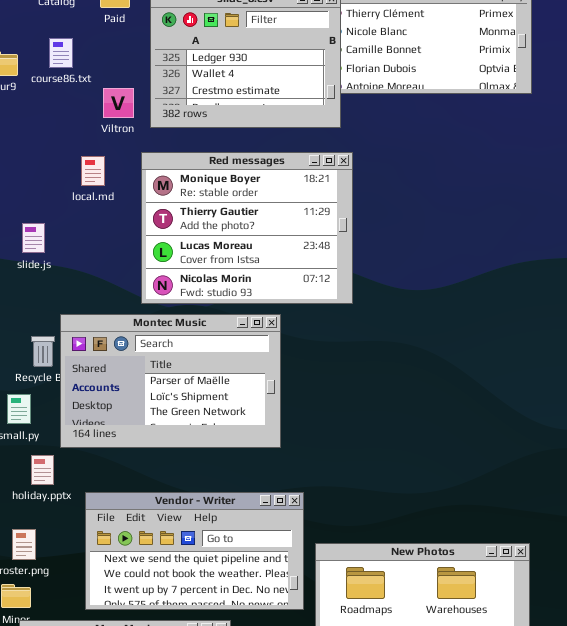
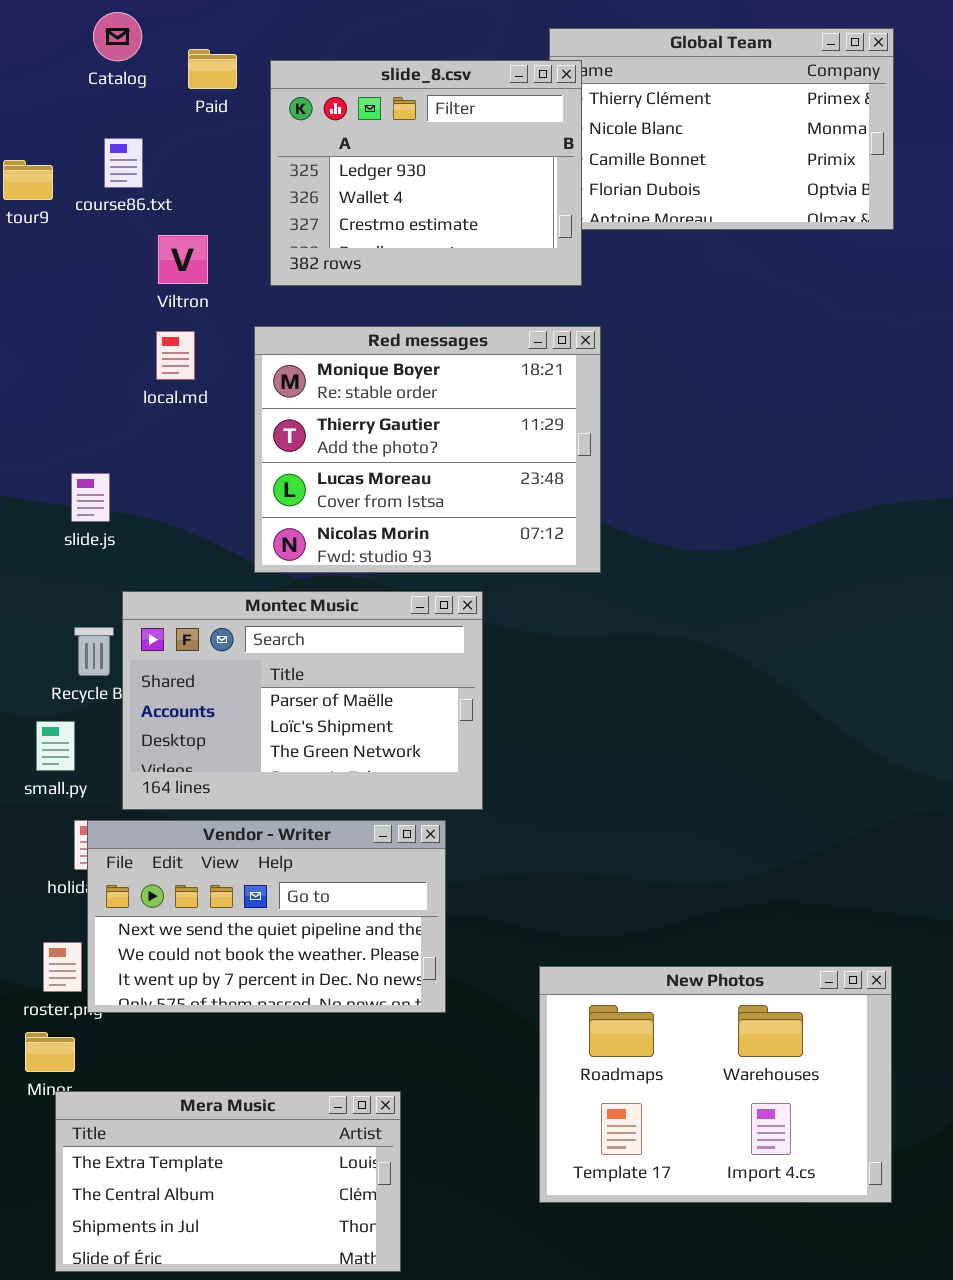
Viltron: [103,88,134,118] -> [158,235,208,284], moved
slide.js: [22,223,45,253] -> [71,473,110,522], moved
Vendor - Writer: [85,492,304,610] -> [87,820,446,1013], moved

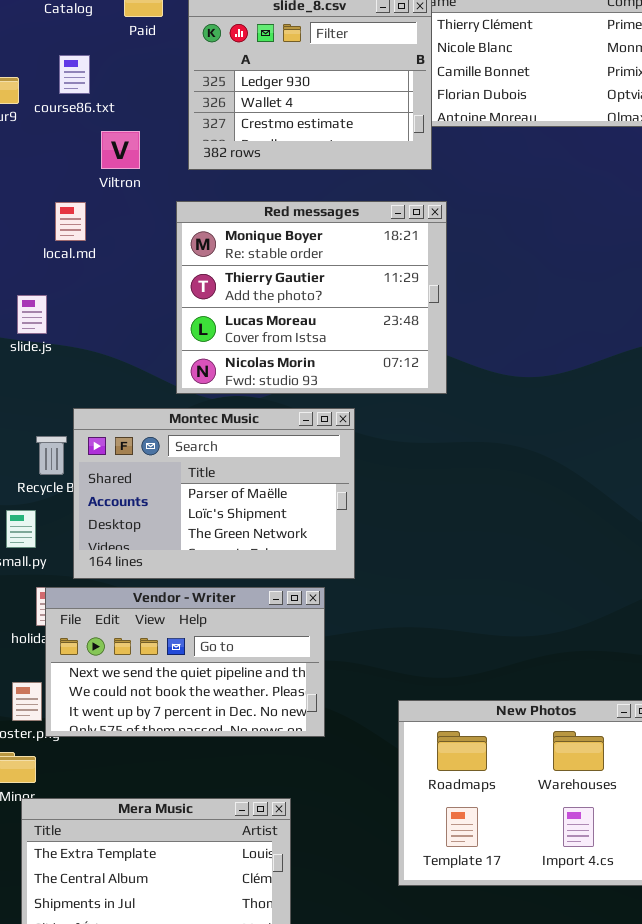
local.md: [156,331,195,380] -> [55,202,86,241], moved
slide.js: [71,473,110,522] -> [17,295,47,334], moved

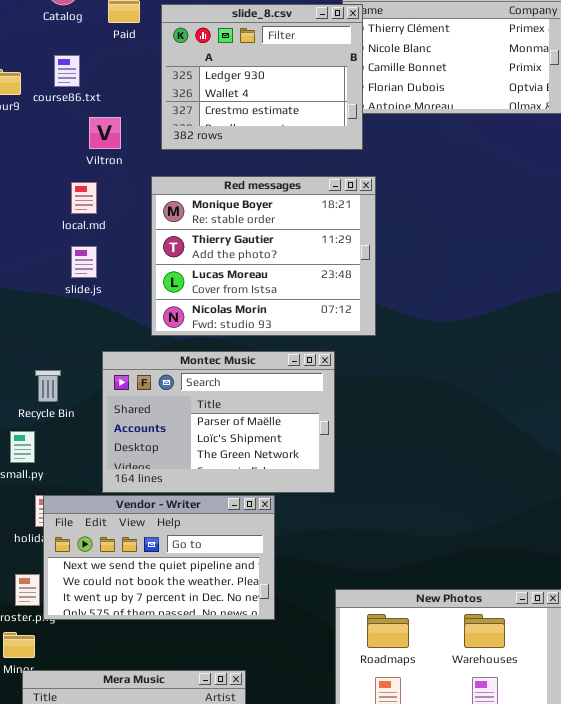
local.md: [55,202,86,241] -> [71,182,97,214], moved
slide.js: [17,295,47,334] -> [71,246,97,278], moved
Montec Music: [73,408,355,579] -> [102,351,335,493], moved

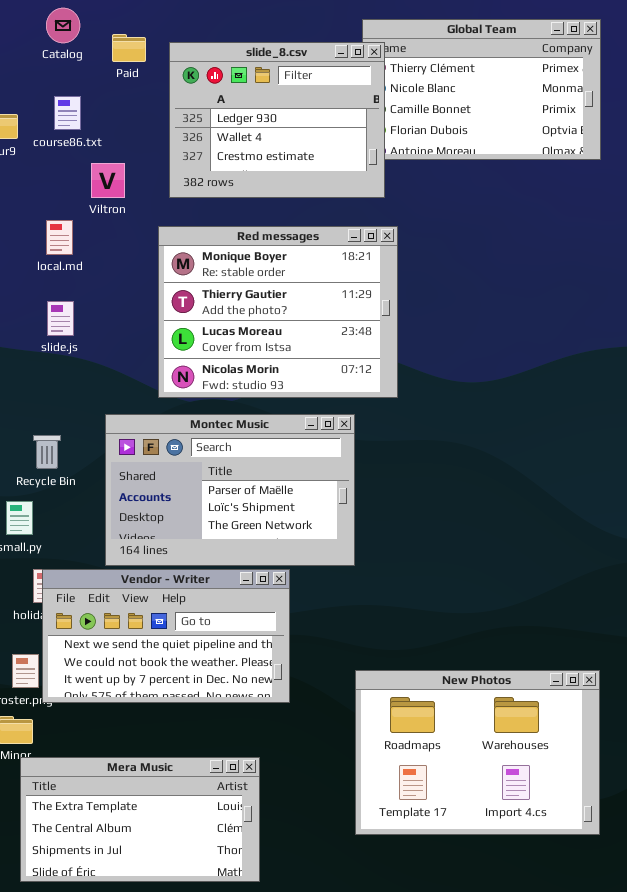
local.md: [71,182,97,214] -> [46,220,73,255], moved
slide.js: [71,246,97,278] -> [47,301,74,336], moved

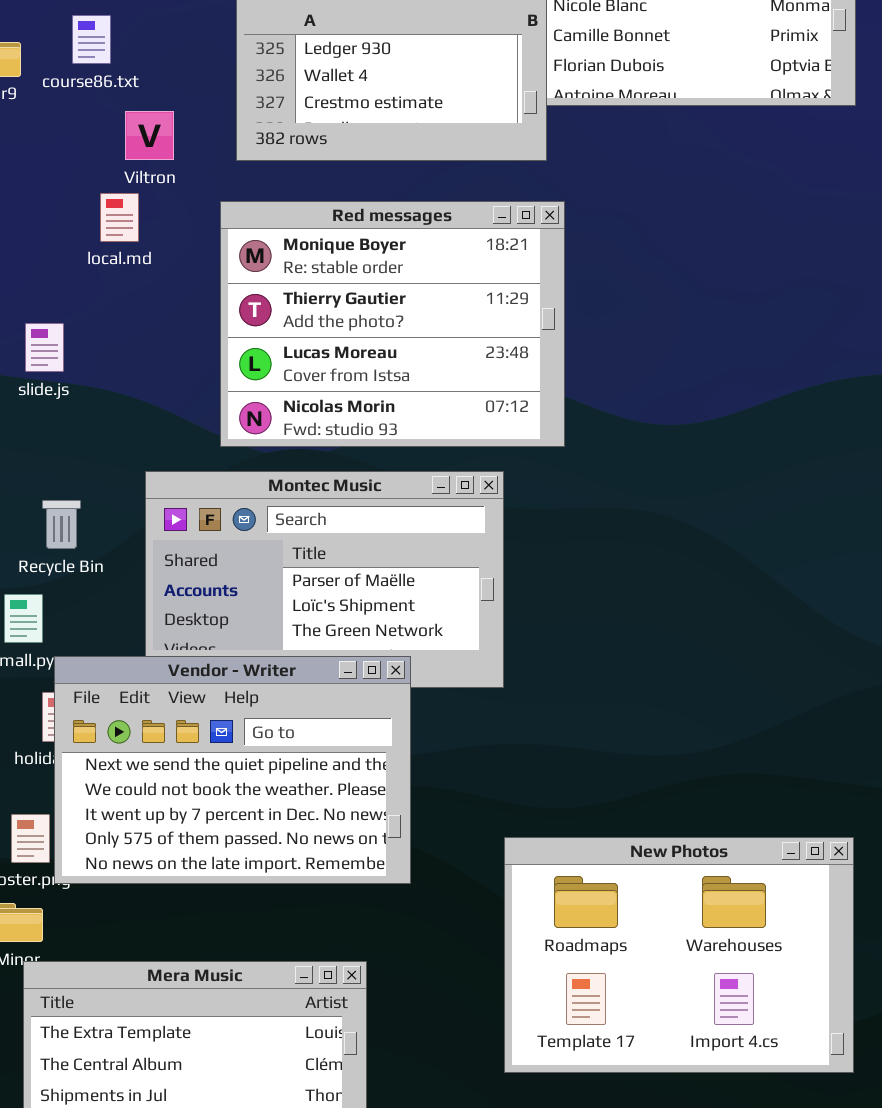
local.md: [46,220,73,255] -> [100,193,139,242], moved
slide.js: [47,301,74,336] -> [25,323,64,372], moved
Vendor - Writer: [42,569,290,703] -> [54,656,411,884], resized

